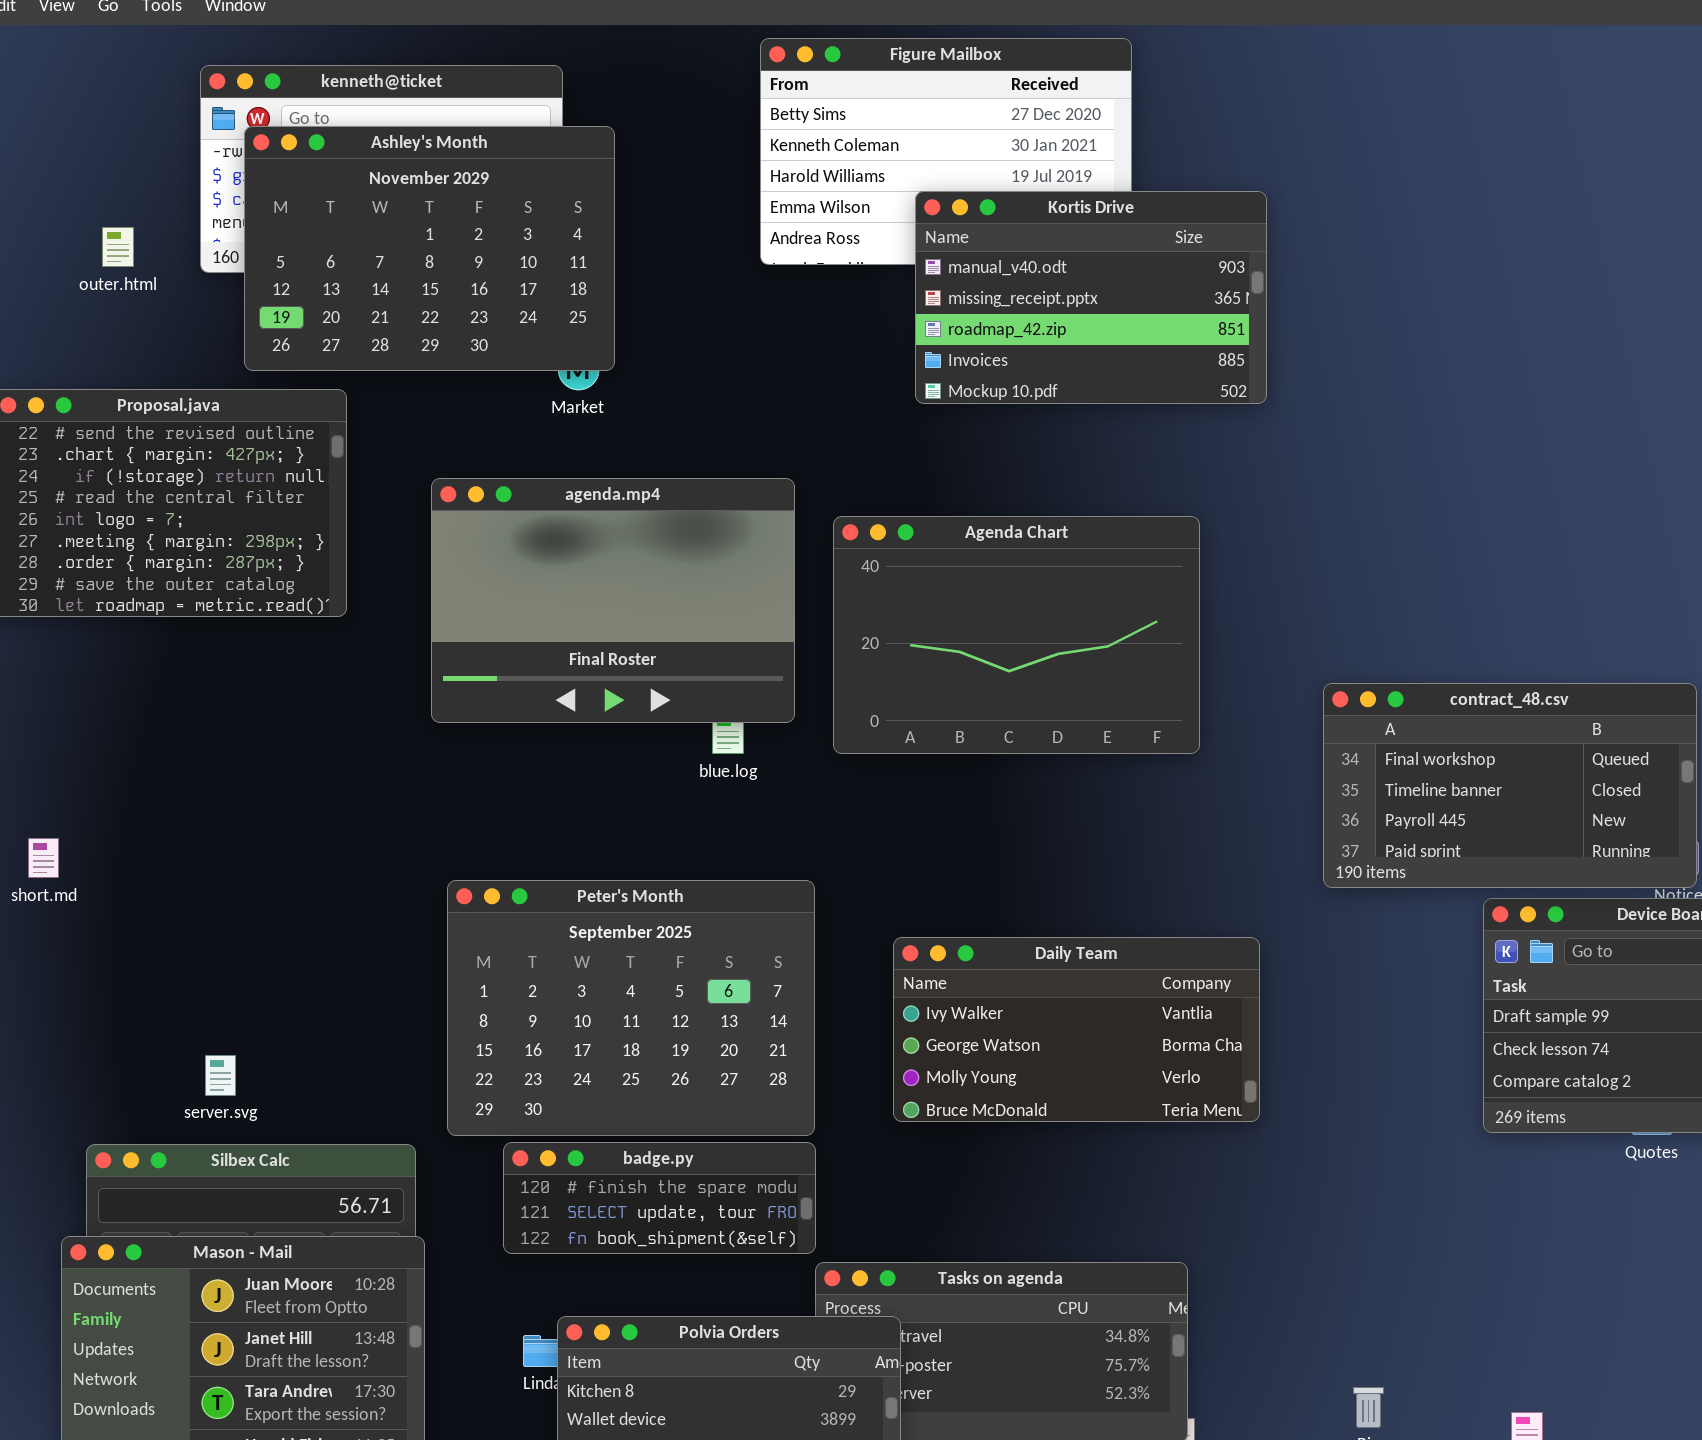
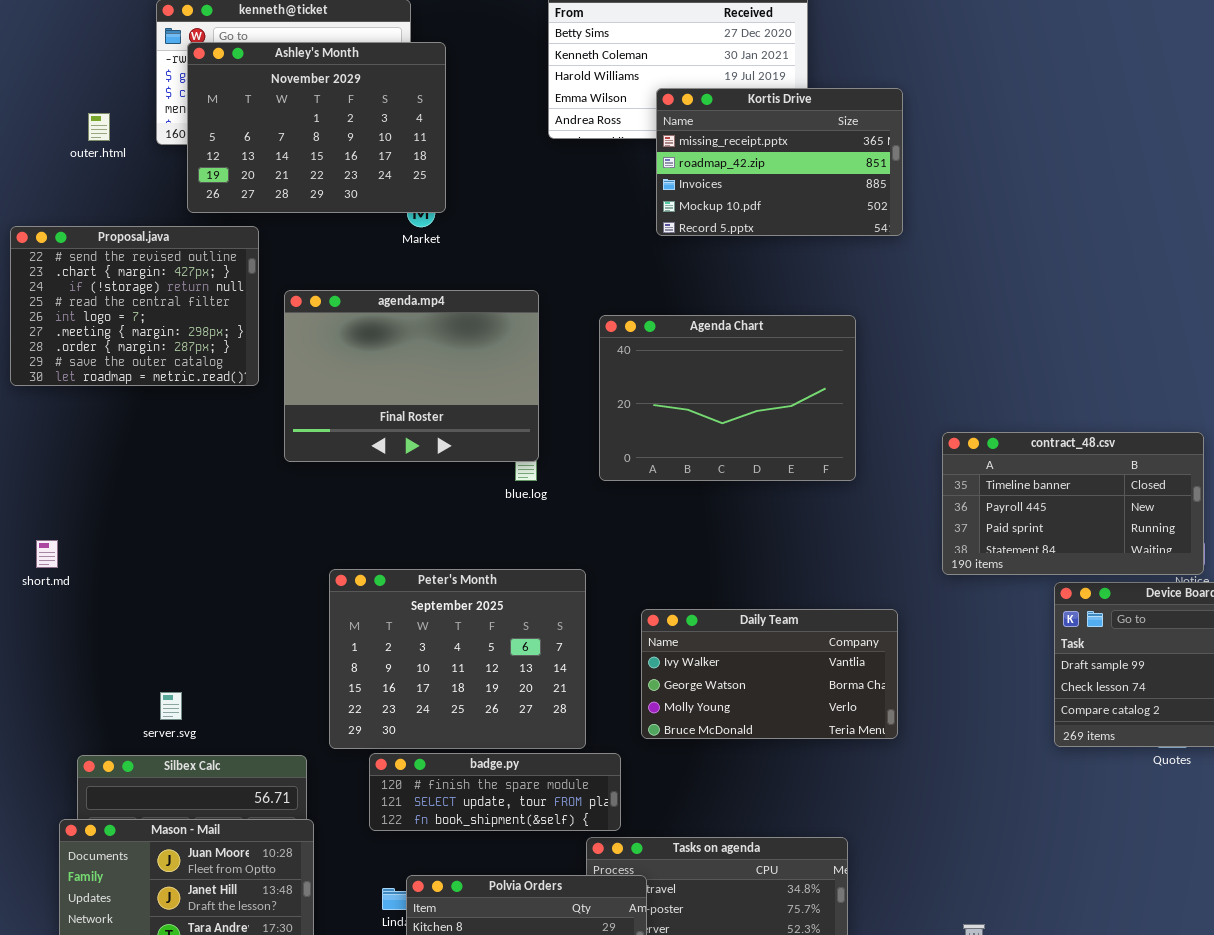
Kortis Drive: [915,191,1267,404] -> [656,88,903,236], scrolled down 1 row
agenda.mp4: [431,478,795,723] -> [284,290,539,462], moved
contract_48.csv: [1323,683,1697,888] -> [942,432,1204,575], scrolled down 1 row
badge.py: [503,1142,816,1254] -> [369,753,621,831], resized

